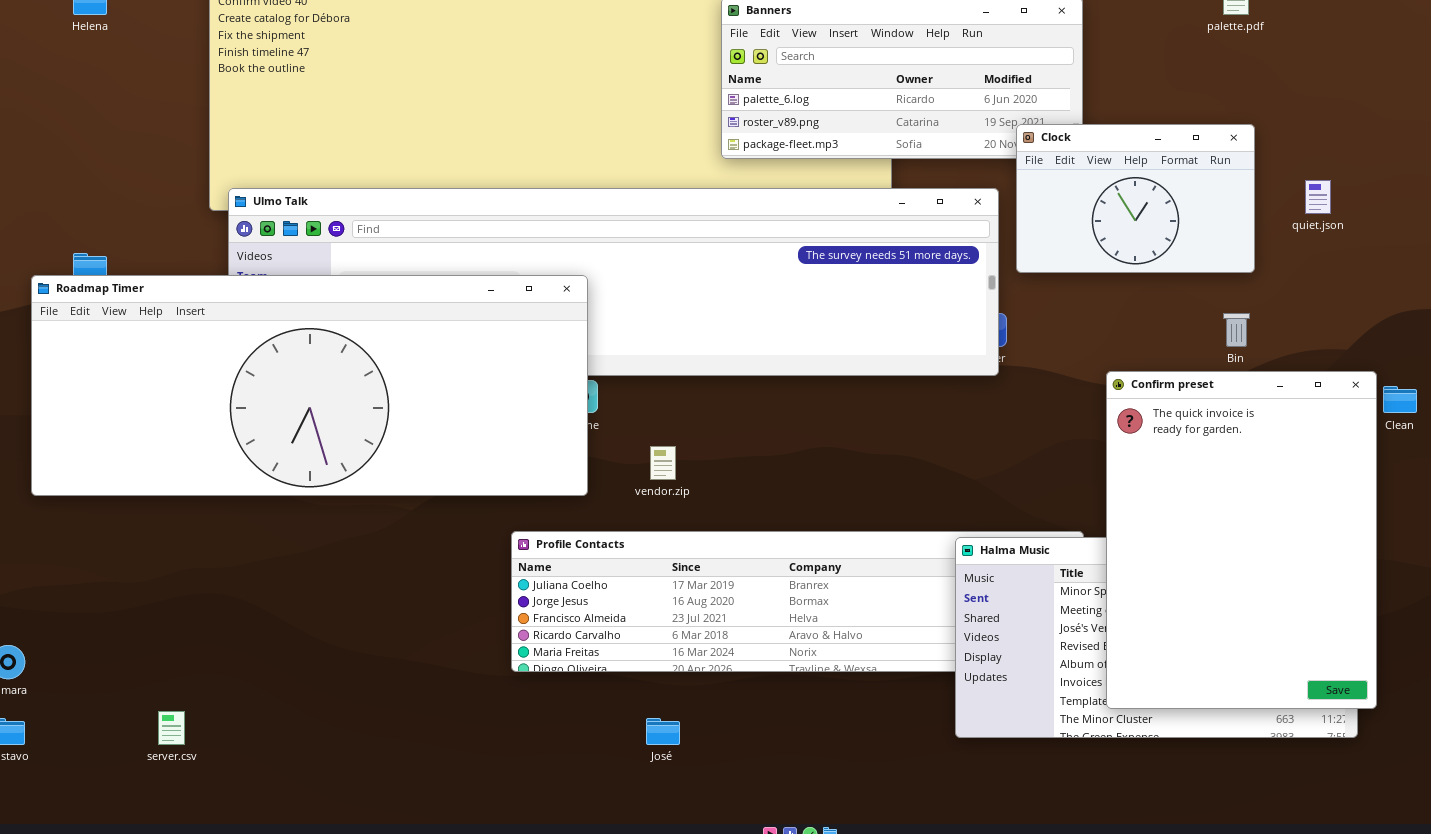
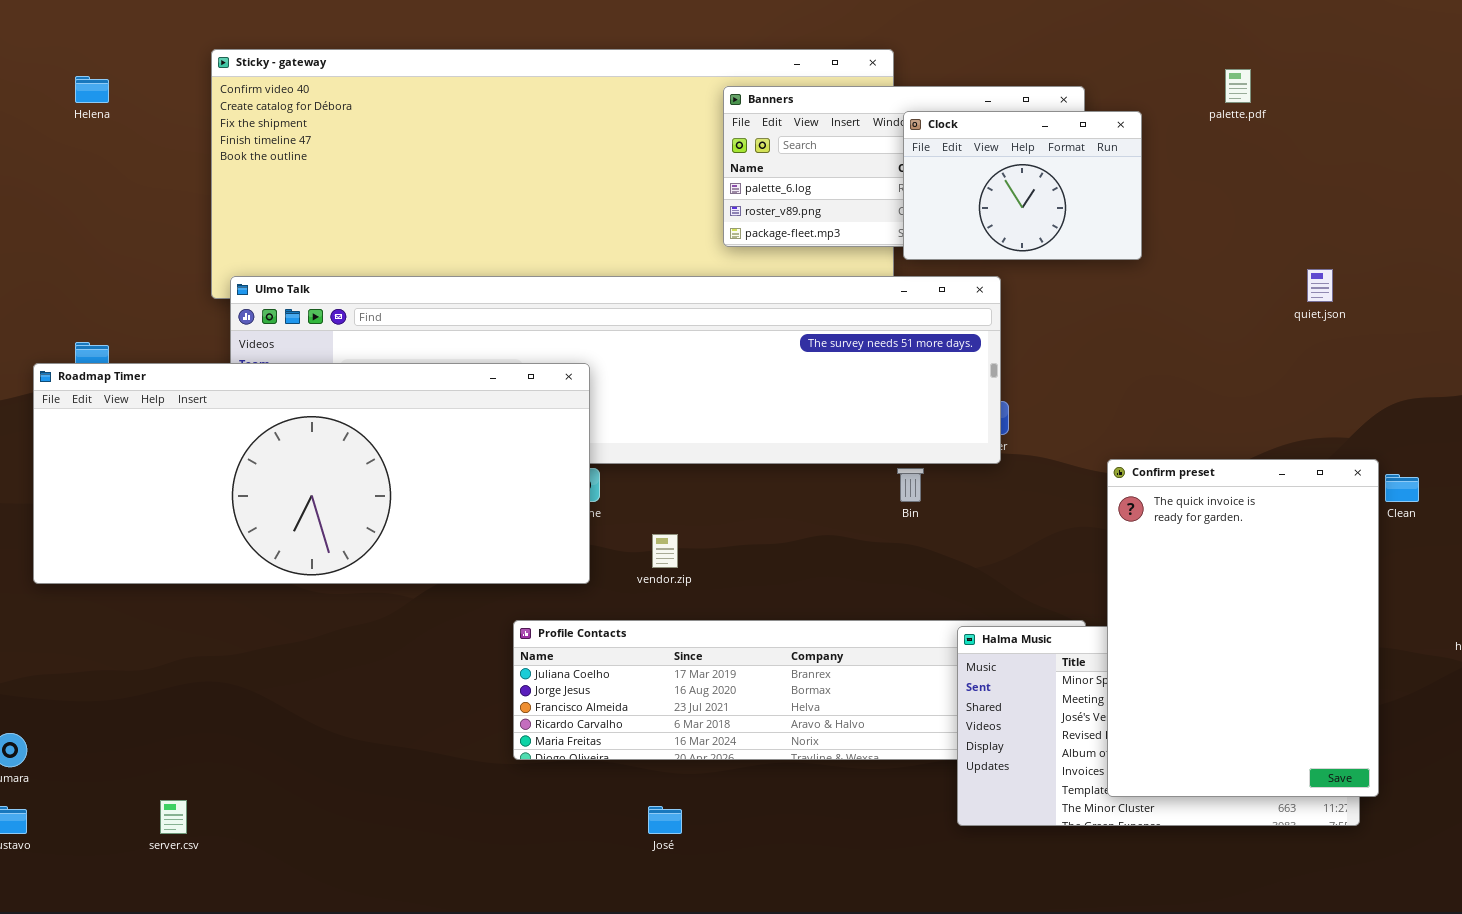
Clock: [1016,124,1255,273] -> [903,111,1142,260], moved
Bin: [1223,313,1250,347] -> [897,468,924,502], moved

